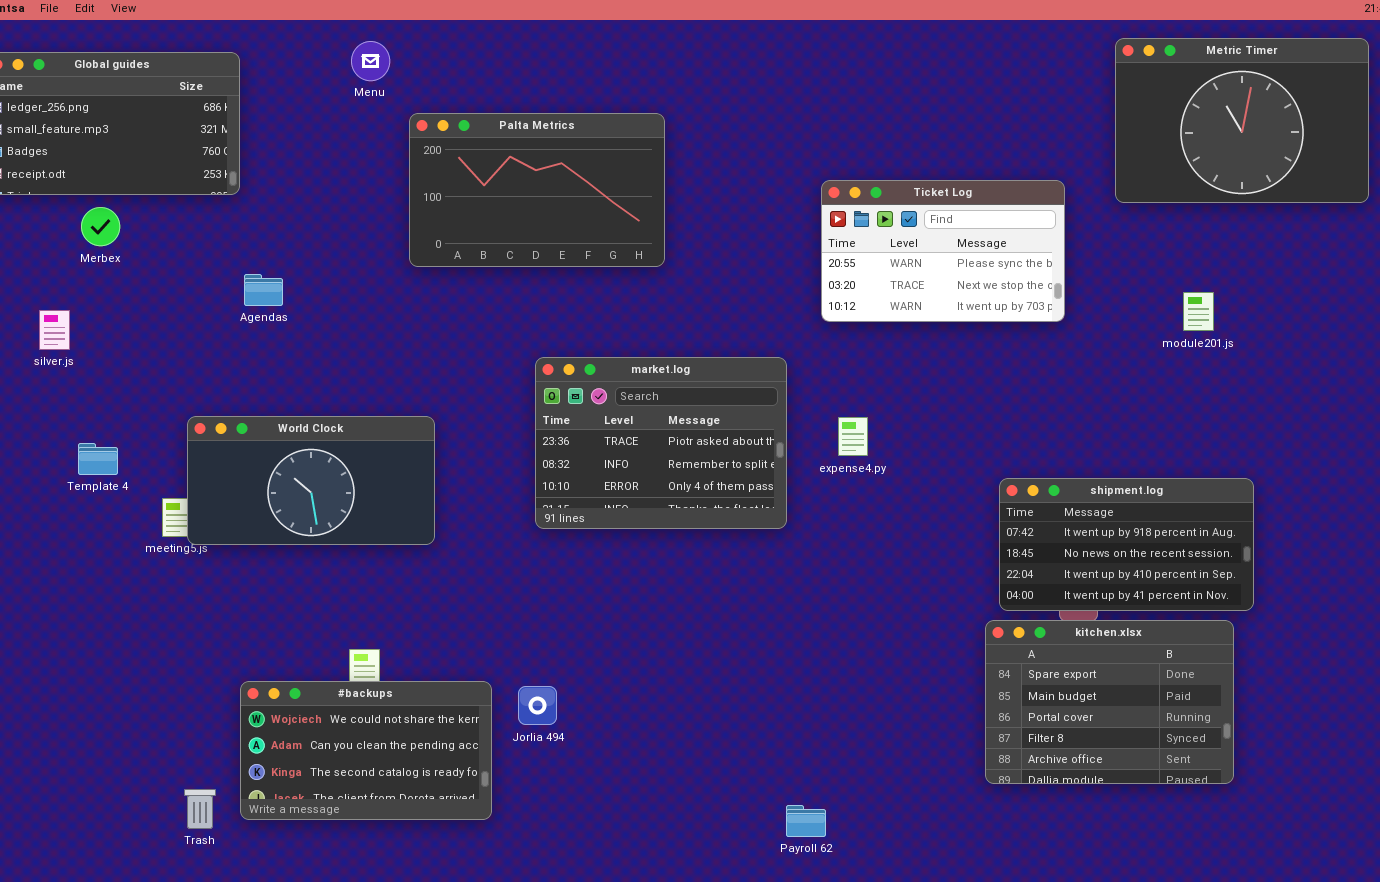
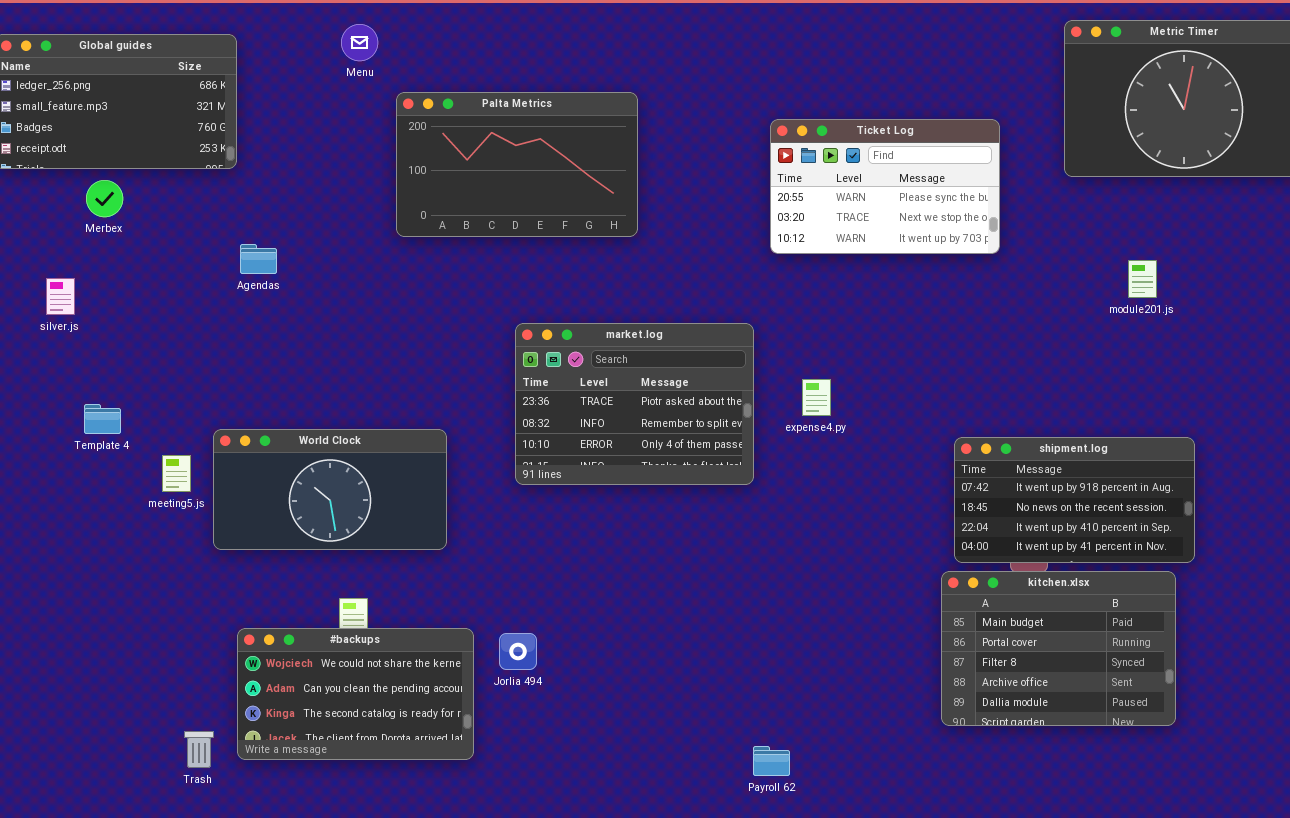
Ticket Log: [821,180,1065,322] -> [770,119,1000,254], moved
World Clock: [187,416,435,545] -> [213,429,447,550], moved
kitchen.xlsx: [985,620,1234,784] -> [941,571,1176,726], scrolled down 1 row

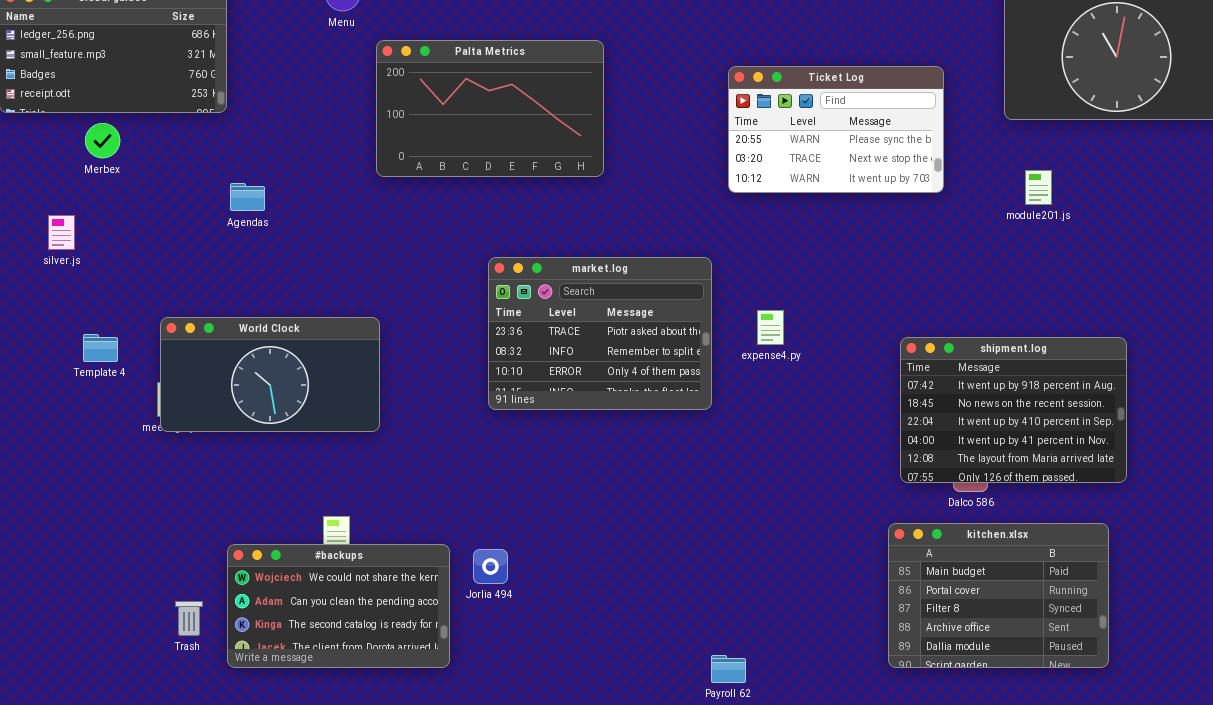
module201.js: [1128,260,1157,298] -> [1025,170,1052,205], moved
World Clock: [213,429,447,550] -> [160,317,380,432], moved
shipment.log: [954,437,1195,563] -> [900,337,1127,483], resized
kitchen.xlsx: [941,571,1176,726] -> [888,523,1109,668], moved
Trash: [184,731,214,768] -> [175,601,203,636], moved

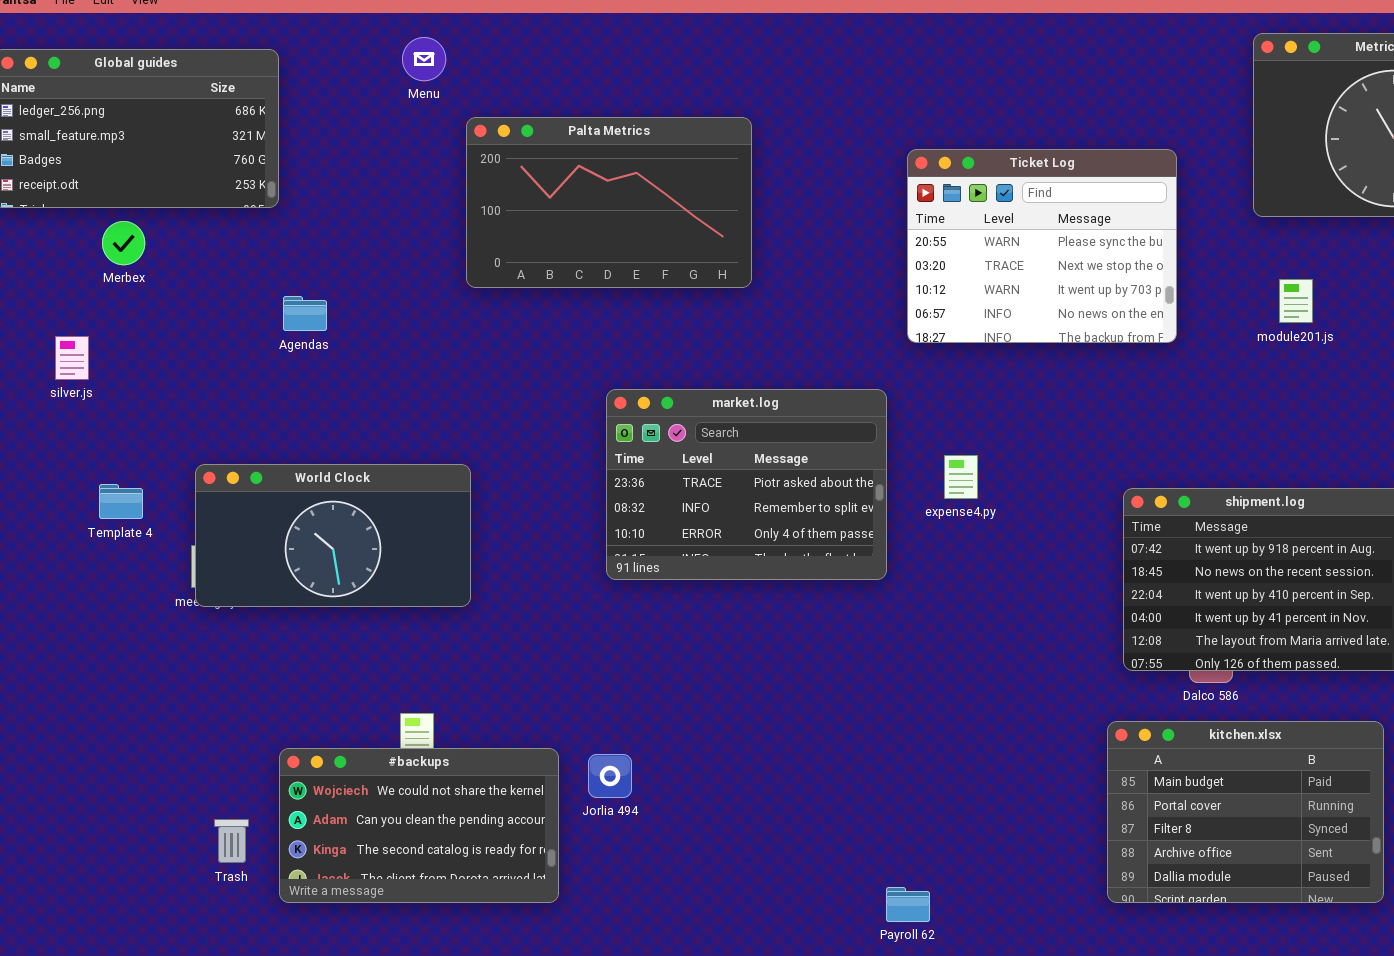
Ticket Log: [728,66,944,193] -> [907,149,1177,343], resized

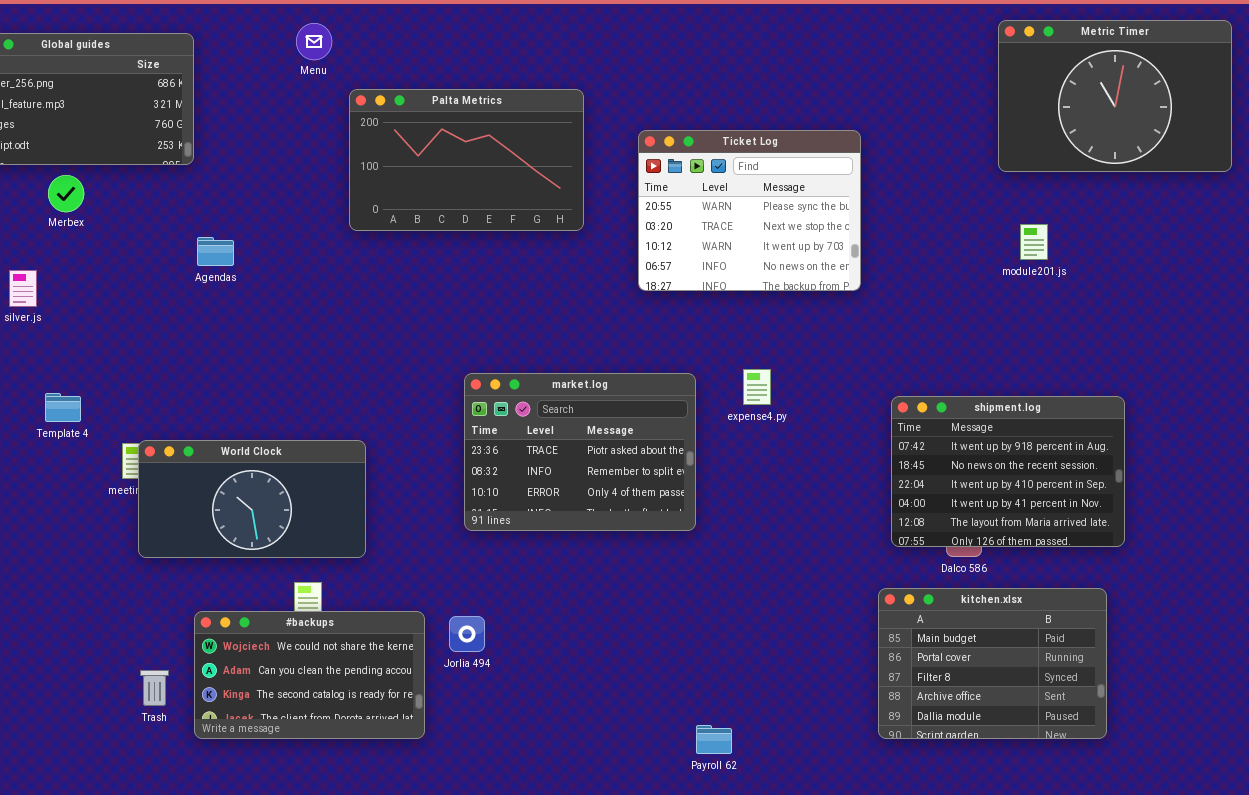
Ticket Log: [907,149,1177,343] -> [638,130,861,291], moved
market.log: [606,389,887,580] -> [464,373,696,531], moved
World Clock: [195,464,471,607] -> [138,440,366,558], moved

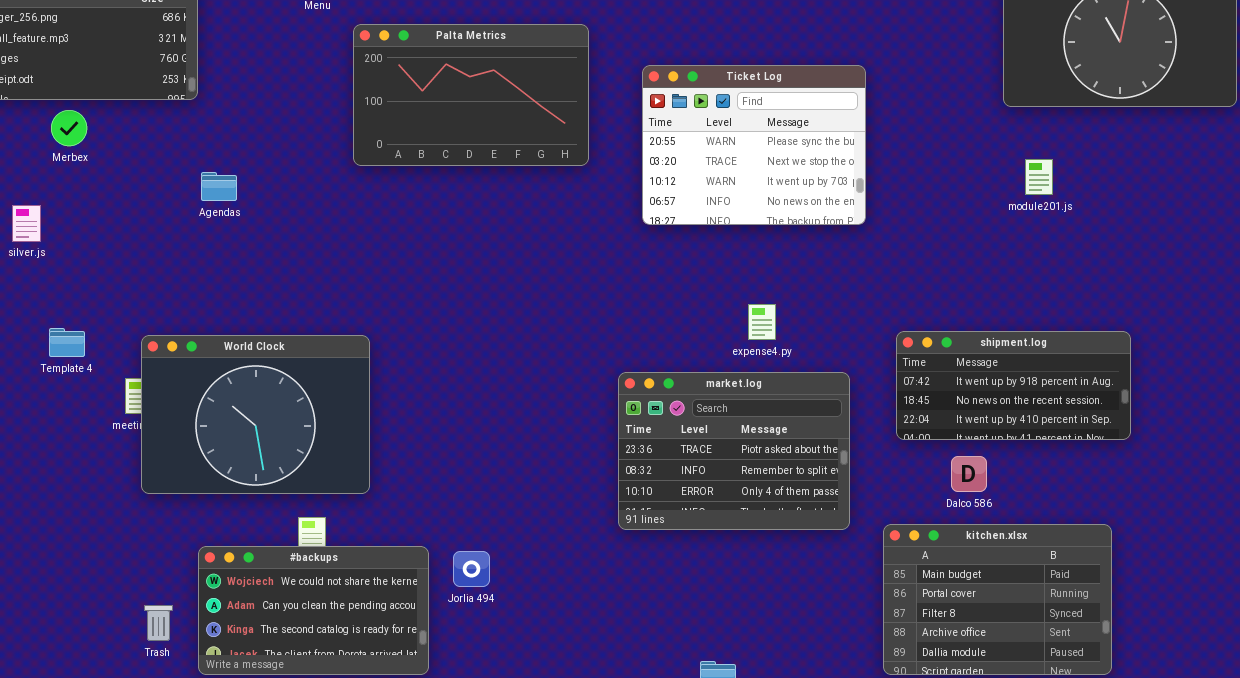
market.log: [464,373,696,531] -> [618,372,850,530], moved
shipment.log: [891,396,1125,547] -> [896,331,1131,440], resized
World Clock: [138,440,366,558] -> [141,335,370,494], resized

